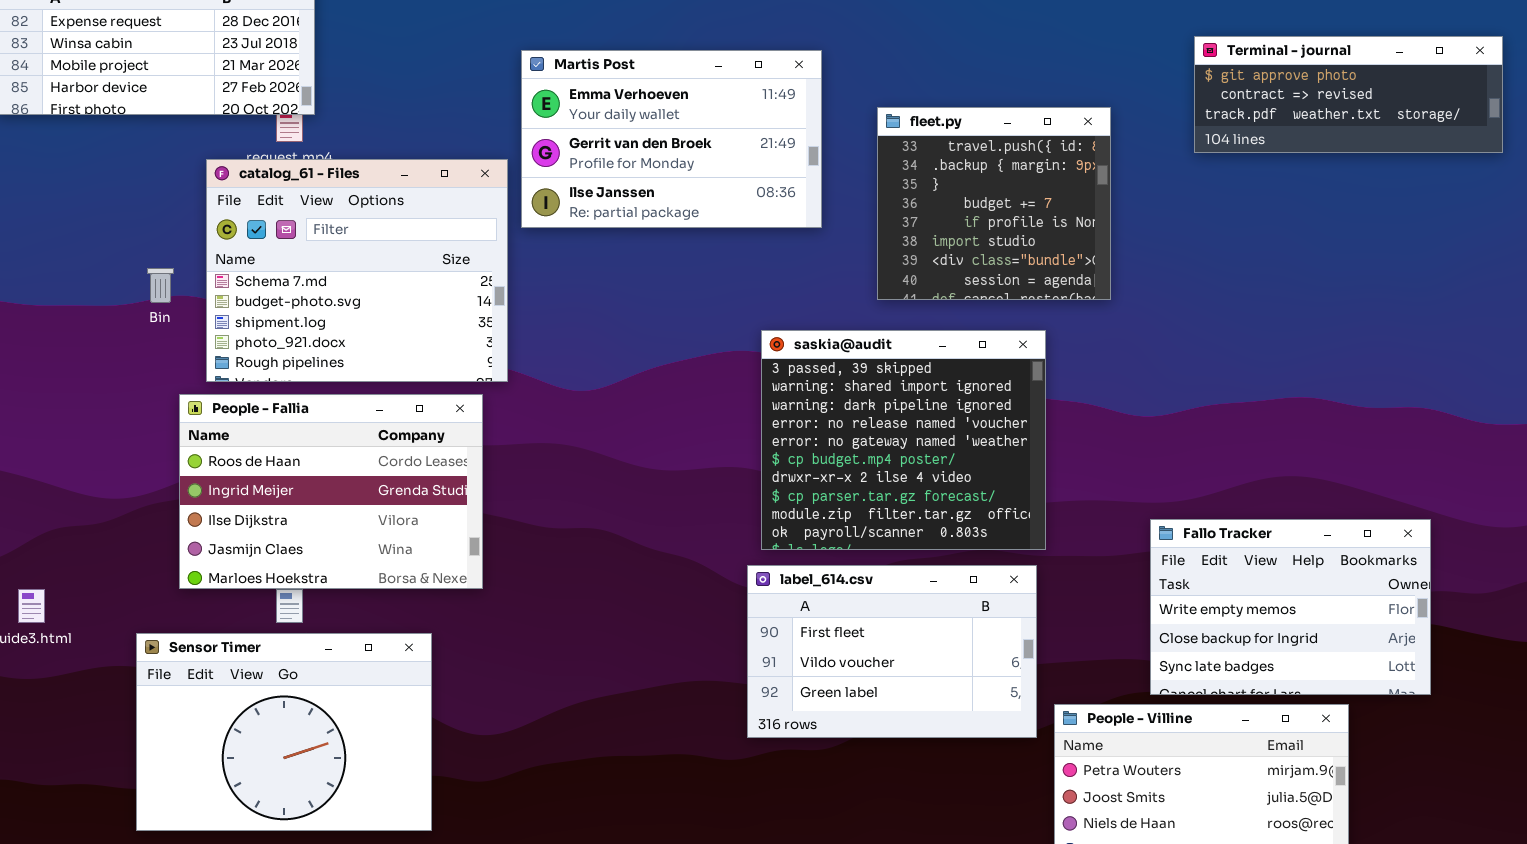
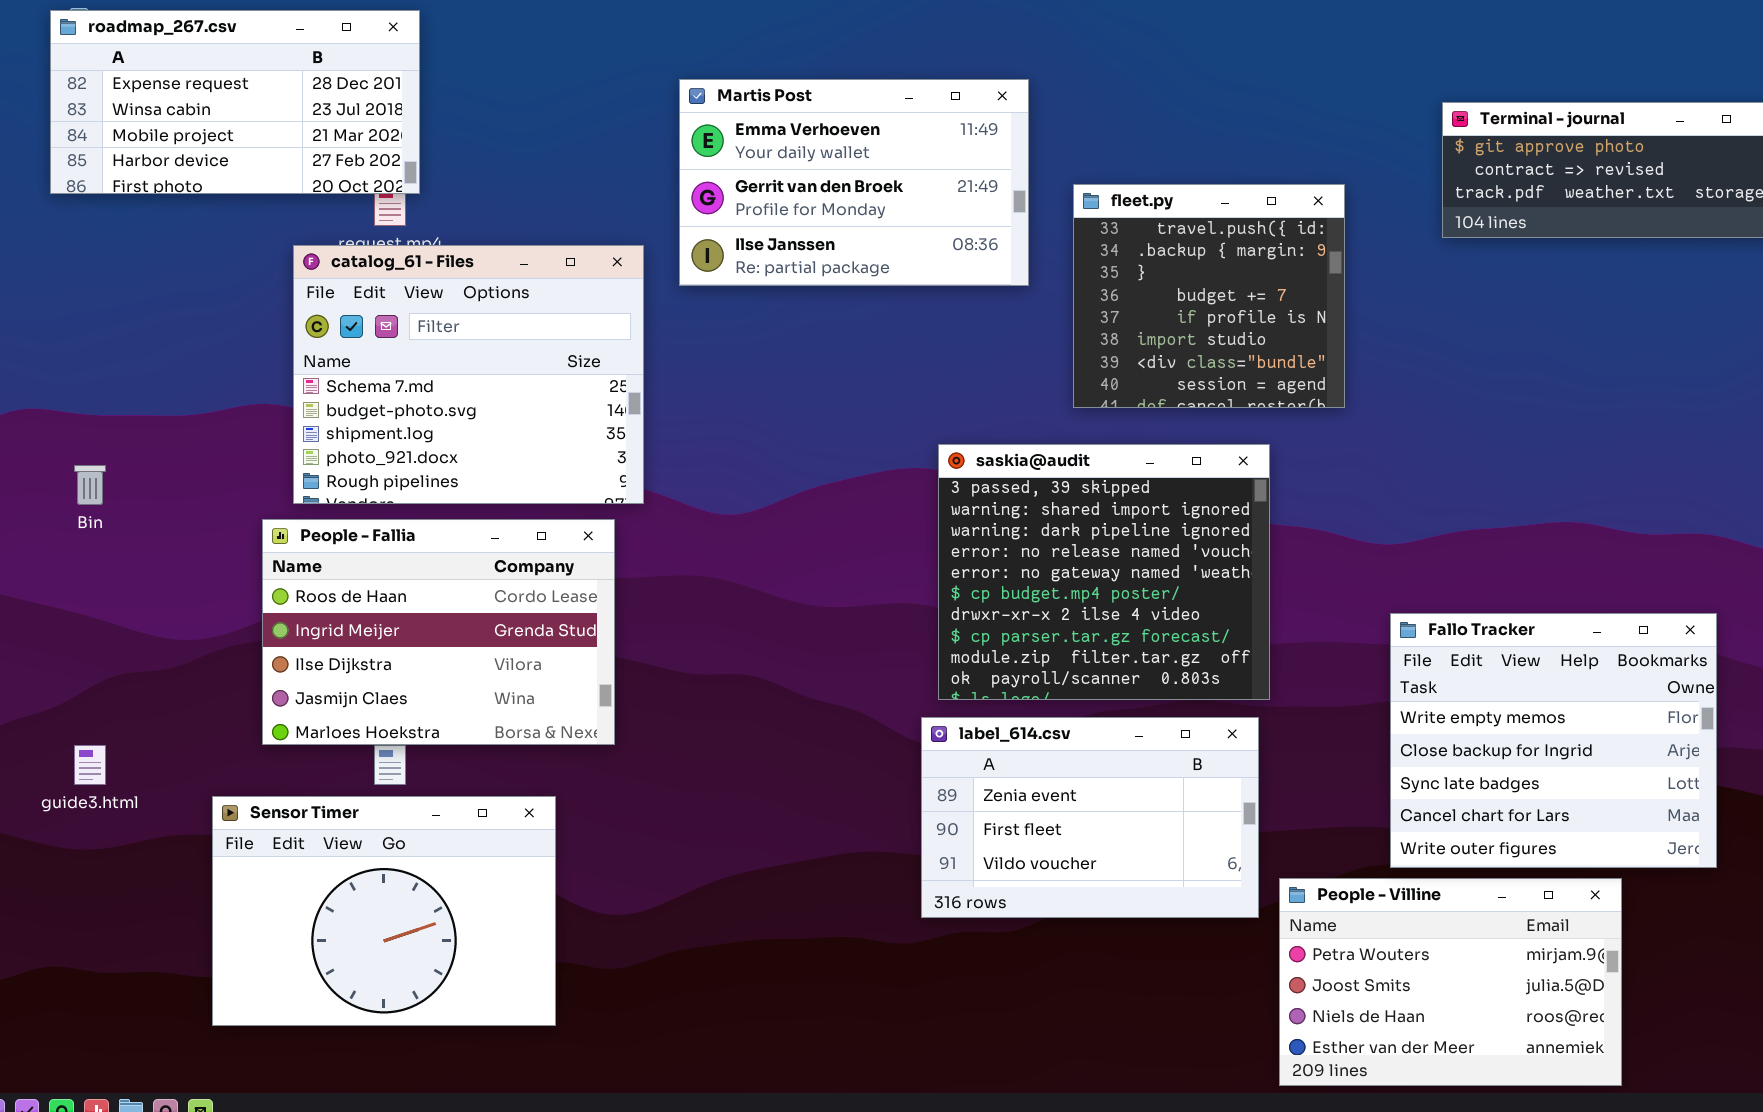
Martis Post: [521,50,822,228] -> [679,79,1029,286], moved
Bin: [147,268,174,303] -> [74,465,106,505], moved
Fallo Tracker: [1150,519,1431,695] -> [1390,613,1717,868], resized
label_614.csv: [747,565,1037,738] -> [921,717,1259,918], scrolled up 1 row

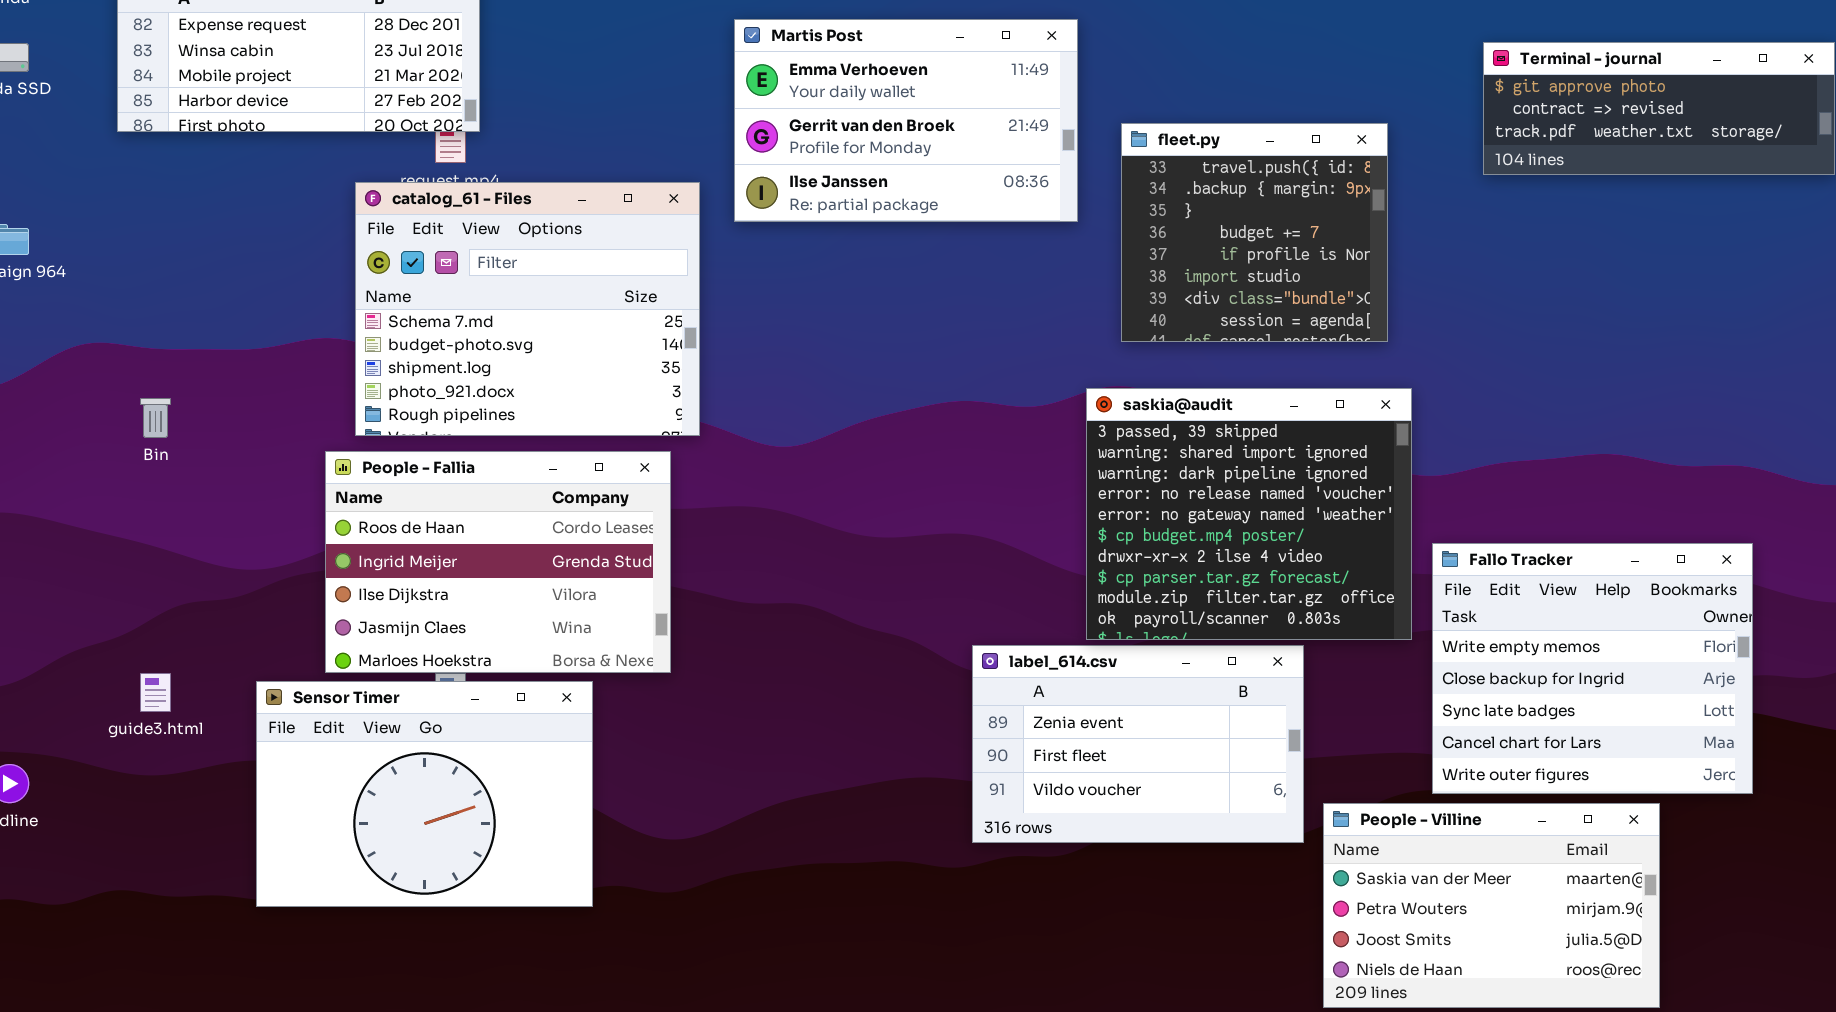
saskia@audit: [938,444,1270,700] -> [1086,388,1412,640], moved
Sensor Timer: [212,796,556,1026] -> [256,681,593,907], moved
People - Villine: [1279,878,1622,1086] -> [1323,803,1660,1008], scrolled up 1 row

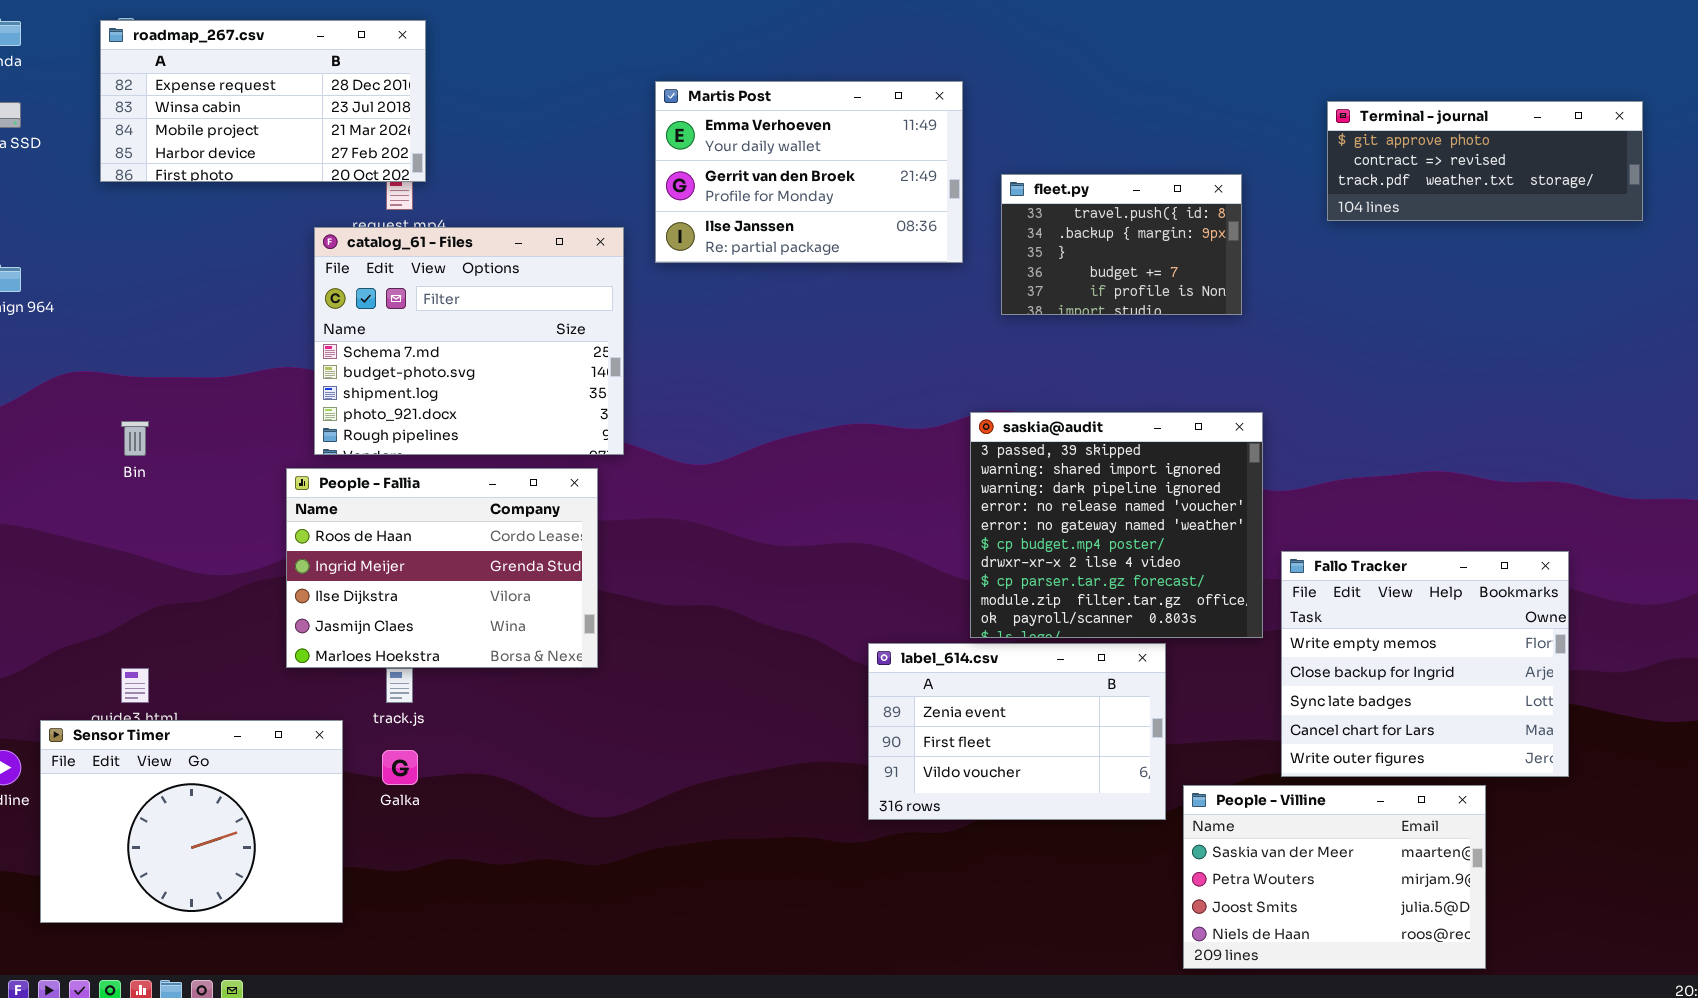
fleet.py: [1121,123,1388,342] -> [1001,174,1242,315], resized
Sensor Timer: [256,681,593,907] -> [40,720,343,923], moved

